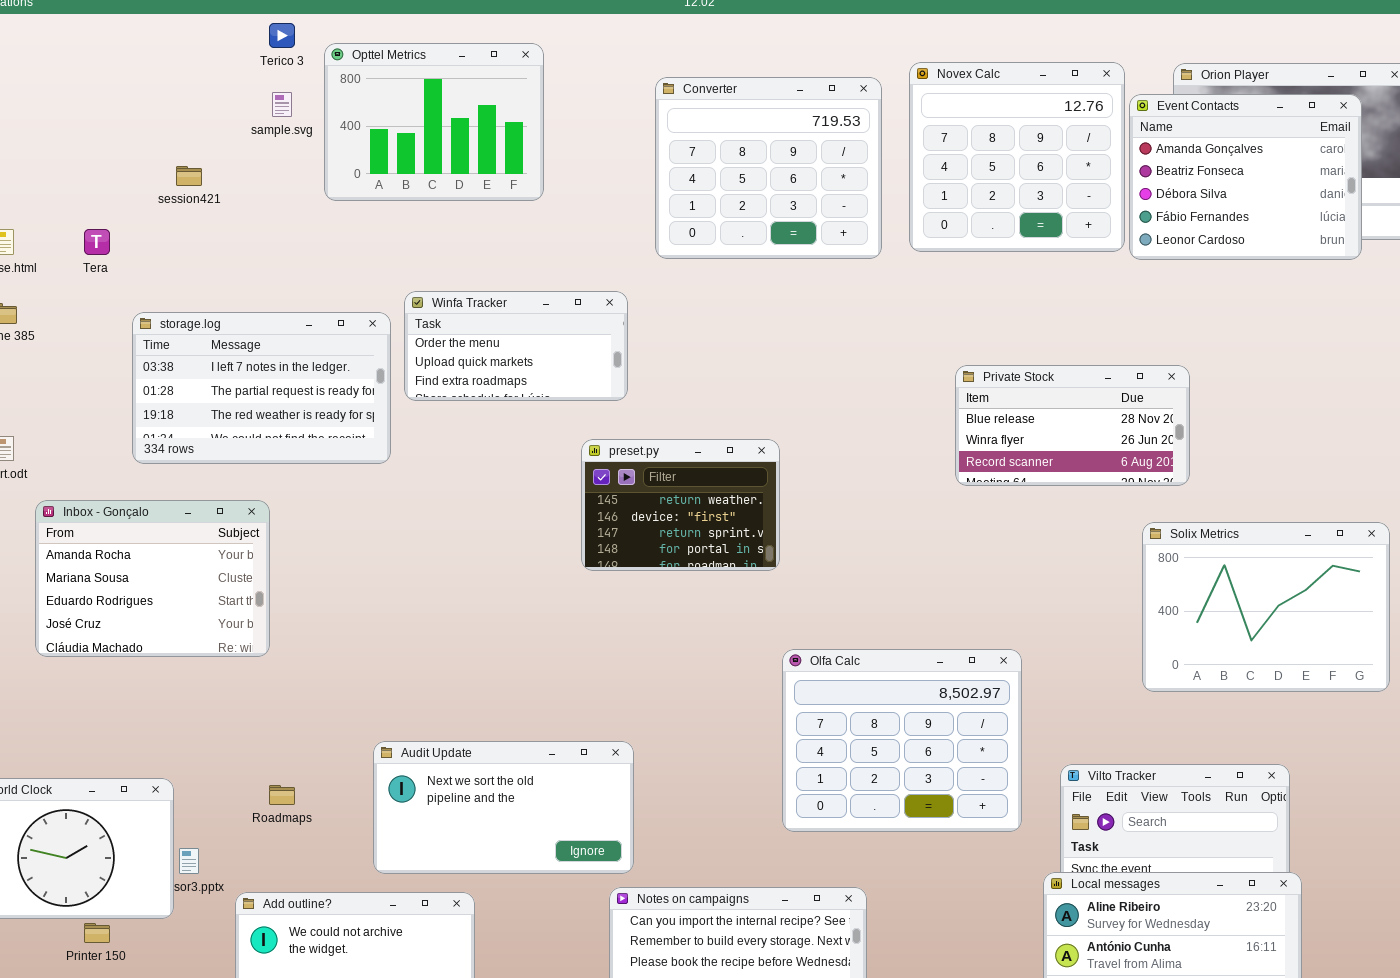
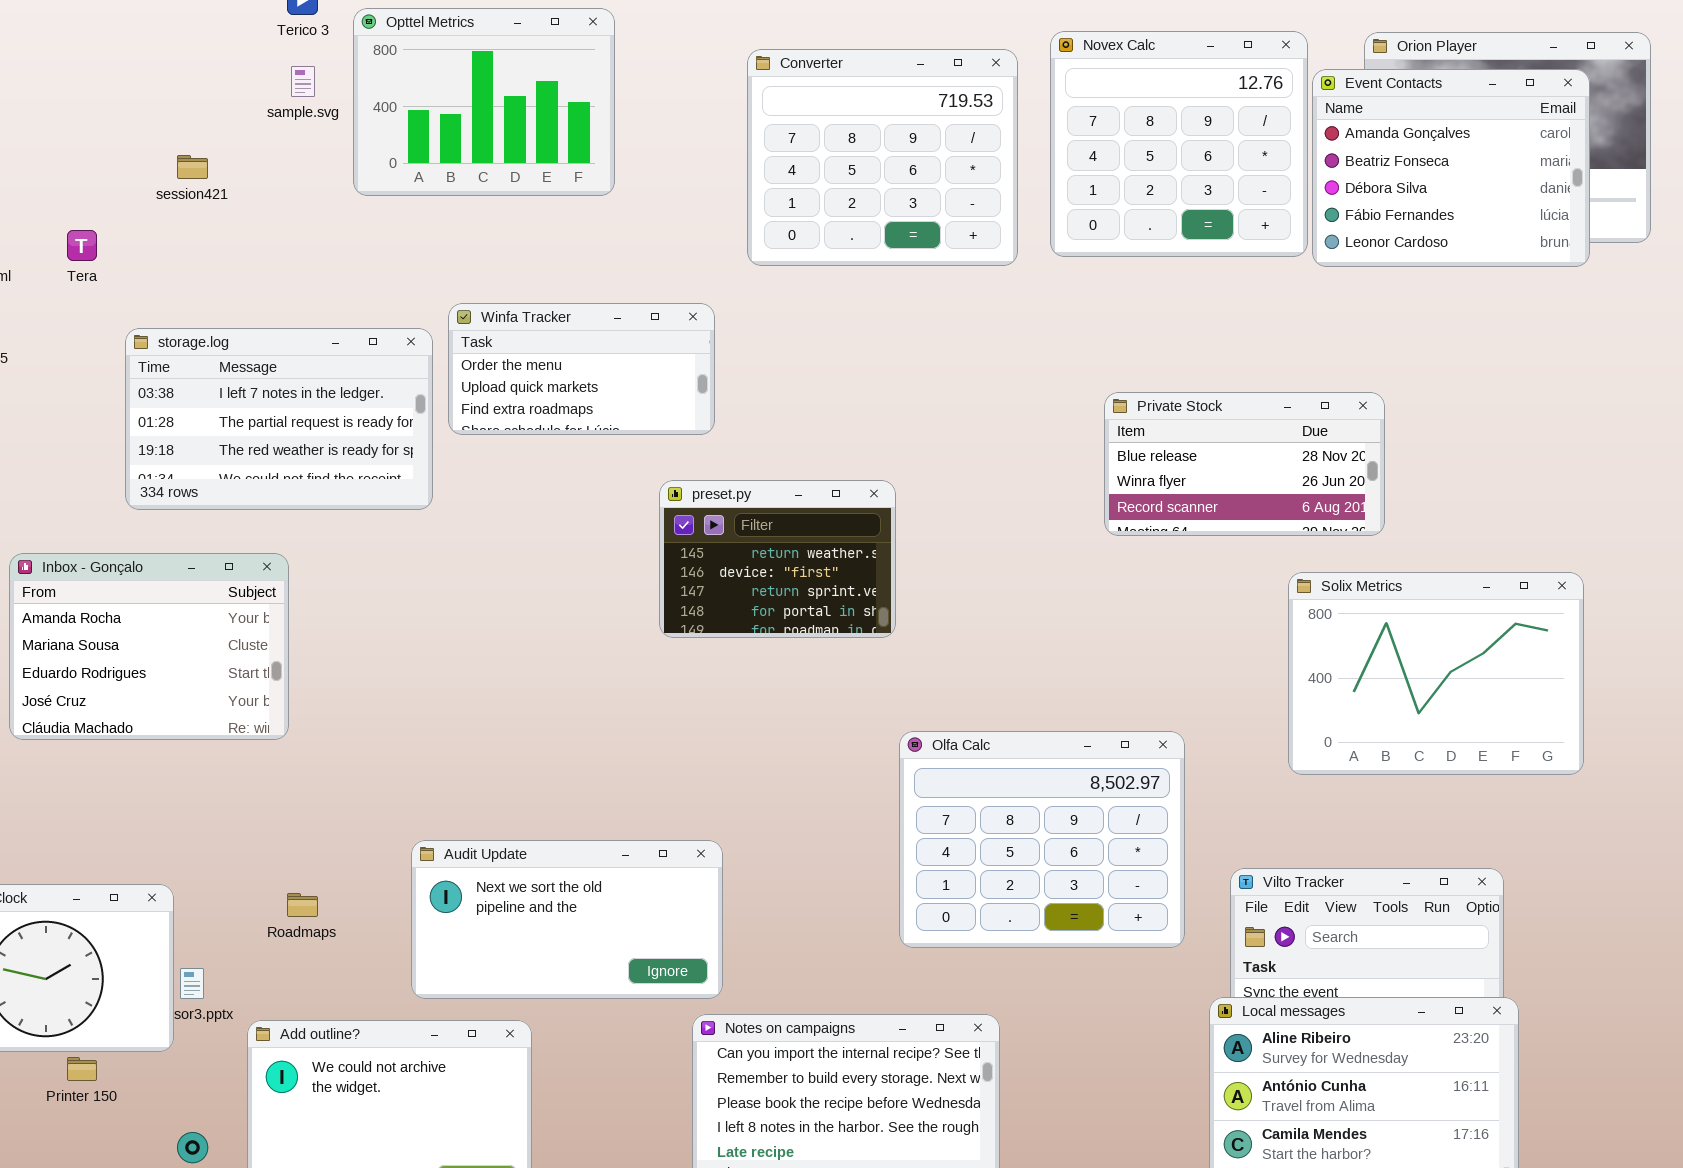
Solix Metrics: [1142,522,1390,692] -> [1288,572,1584,775], moved

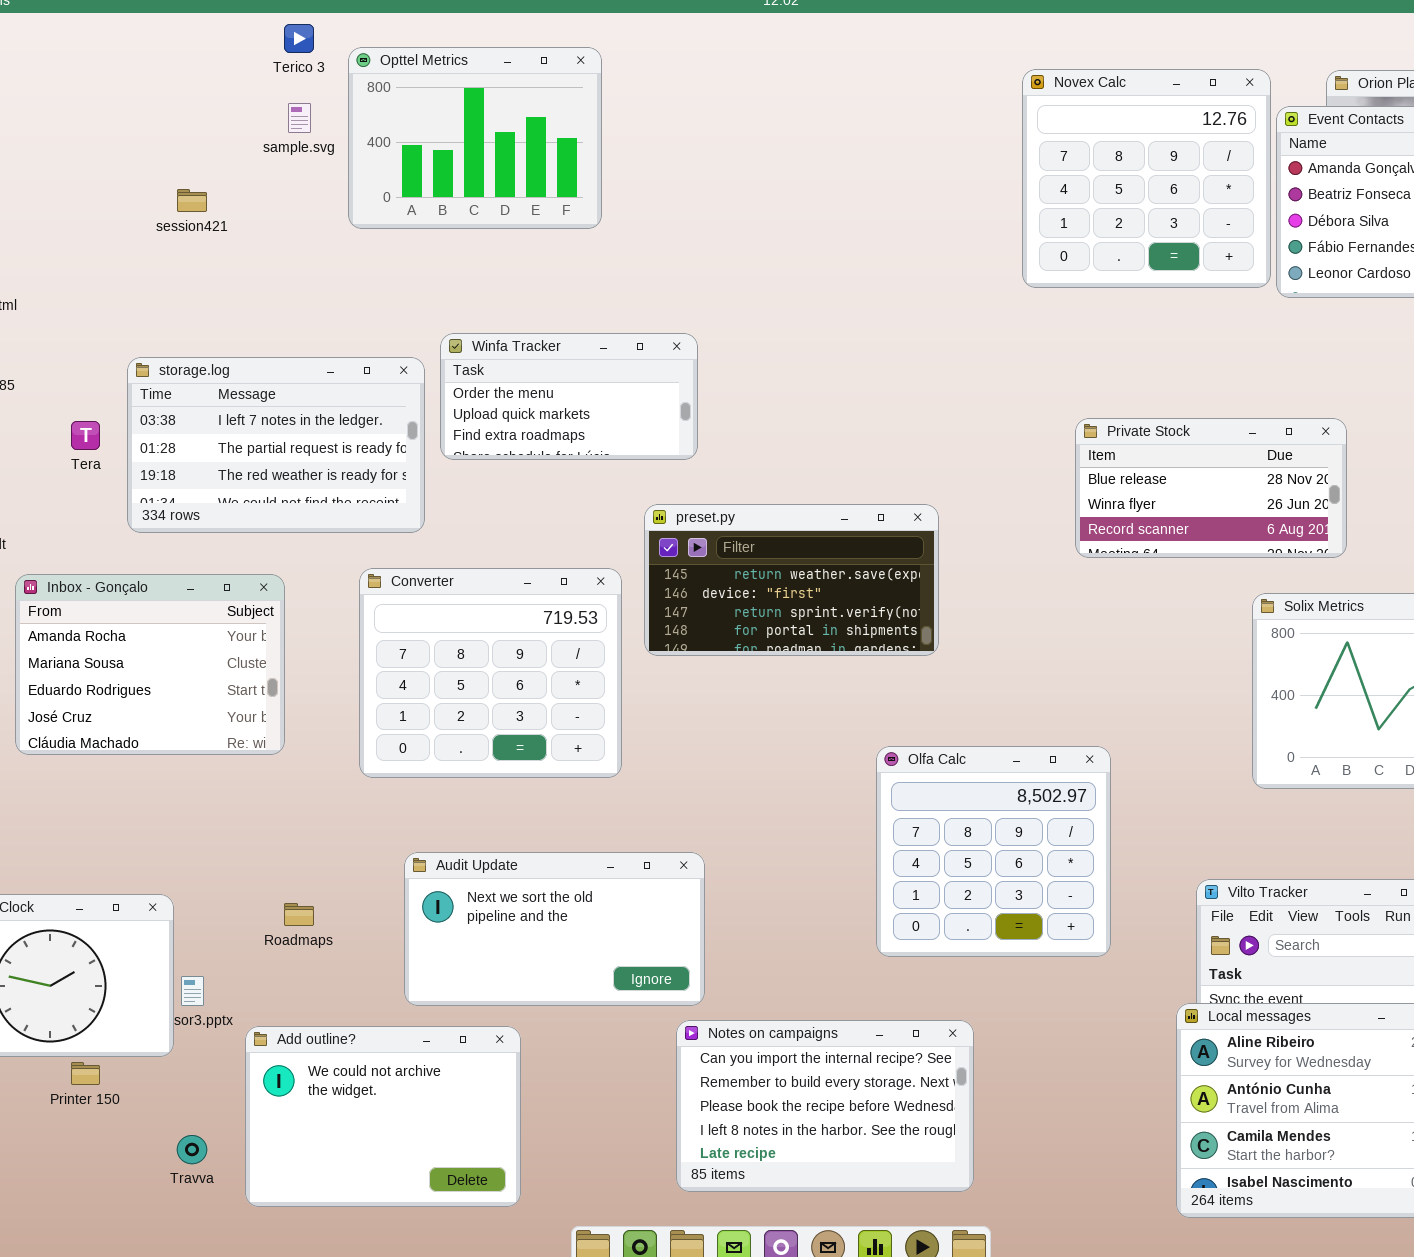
Converter: [747,49,1018,266] -> [359,568,622,778], moved
Tera: [67,230,97,261] -> [71,421,100,450], moved
preset.py: [659,480,896,638] -> [644,504,939,656], resized
Olfa Calc: [899,731,1185,948] -> [876,746,1111,957], resized

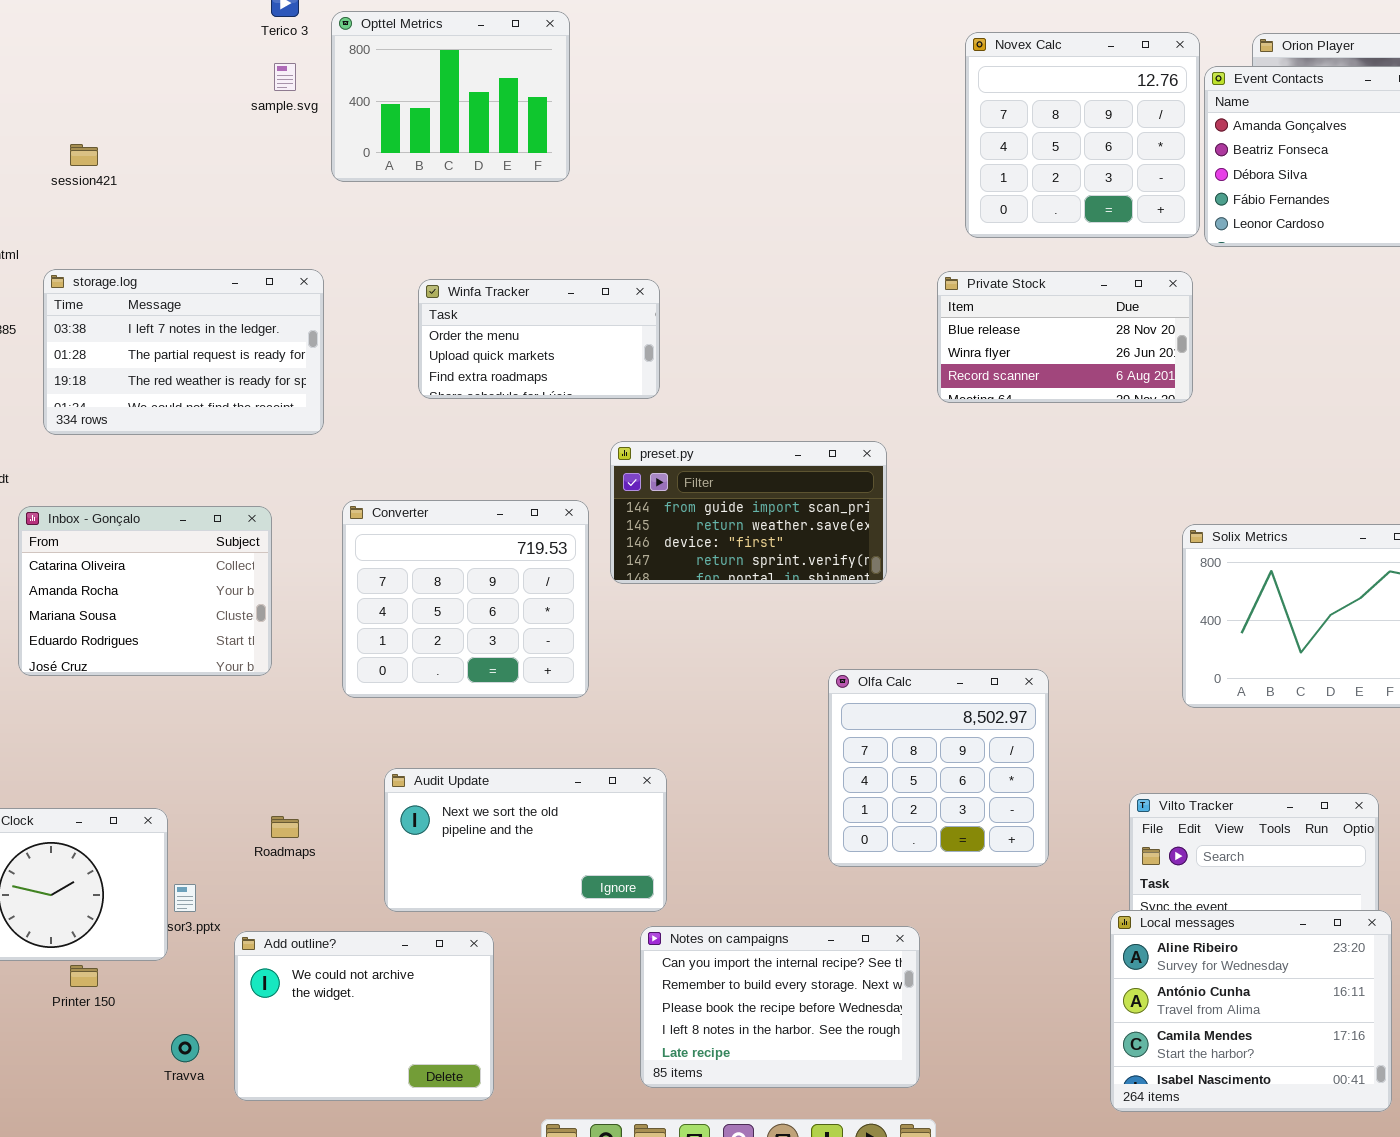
session421: [177,189,207,212] -> [70,144,98,166], moved
storage.log: [127,357,425,533] -> [43,269,324,435], moved
Private Stock: [1075,418,1347,558] -> [937,271,1193,403], moved
preset.py: [644,504,939,656] -> [610,441,887,584], scrolled up 1 row
Inbox - Gonçalo: [15,574,285,755] -> [18,506,272,676], scrolled up 1 row

